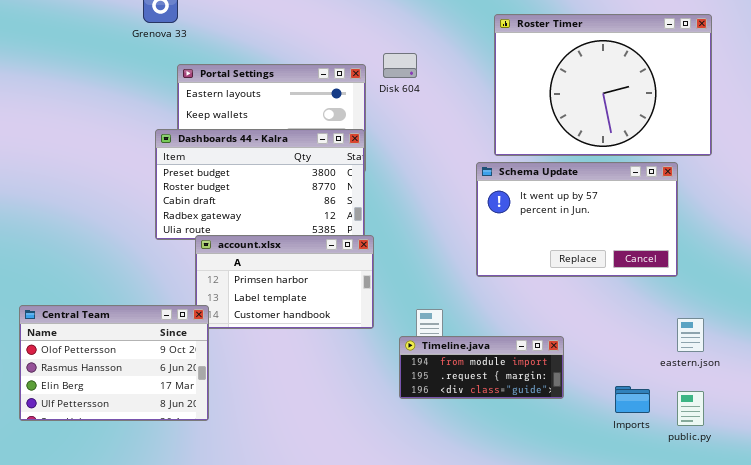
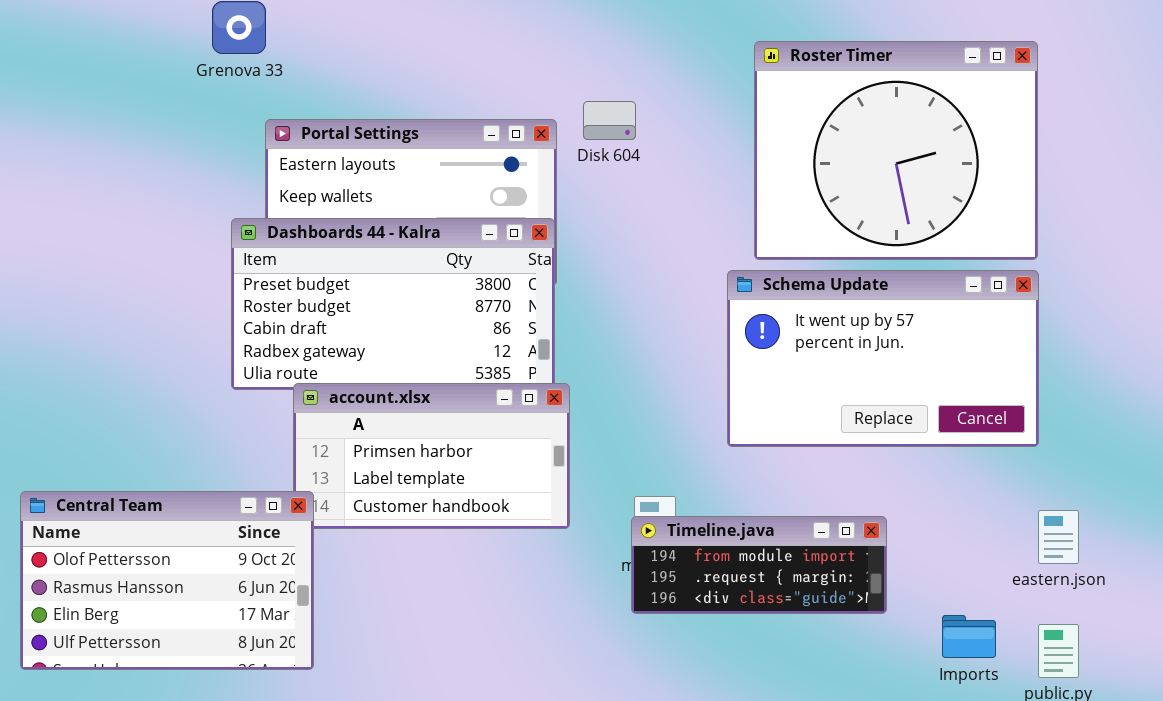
Roster Timer: [494,14,712,156] -> [754,41,1038,260], resized
Timeline.java: [399,336,564,399] -> [631,516,887,614], moved

